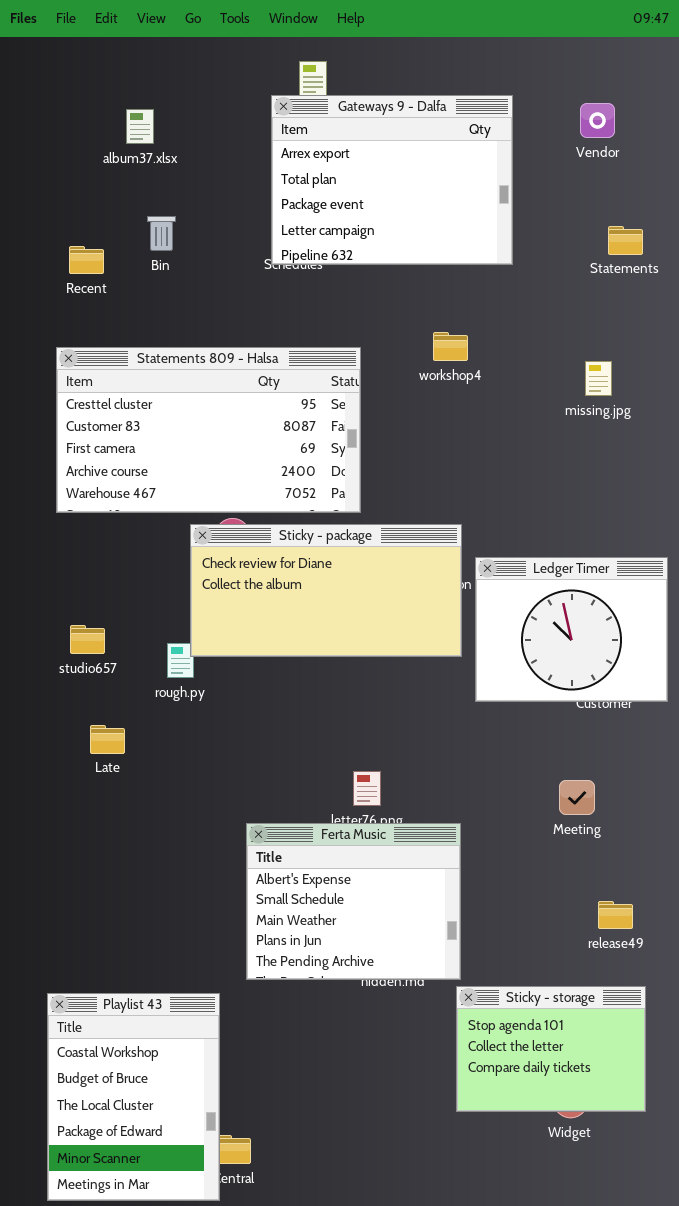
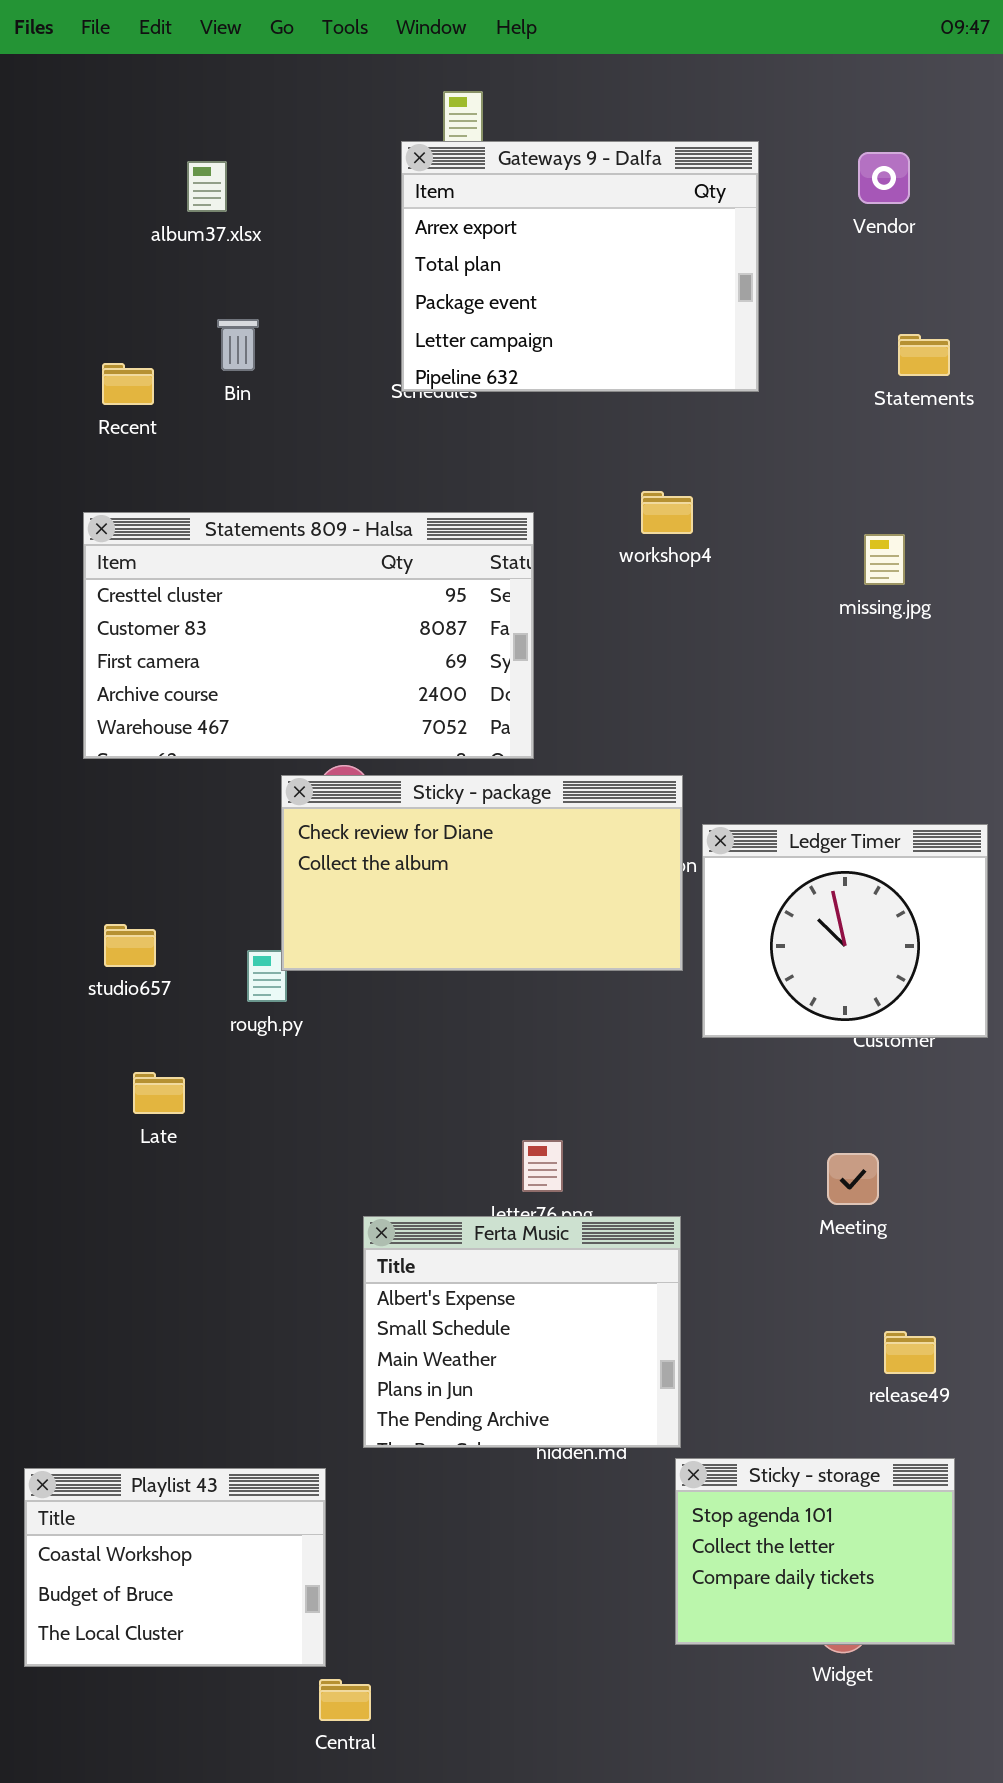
Playlist 43: [47,993,220,1201] -> [24,1468,326,1667], resized

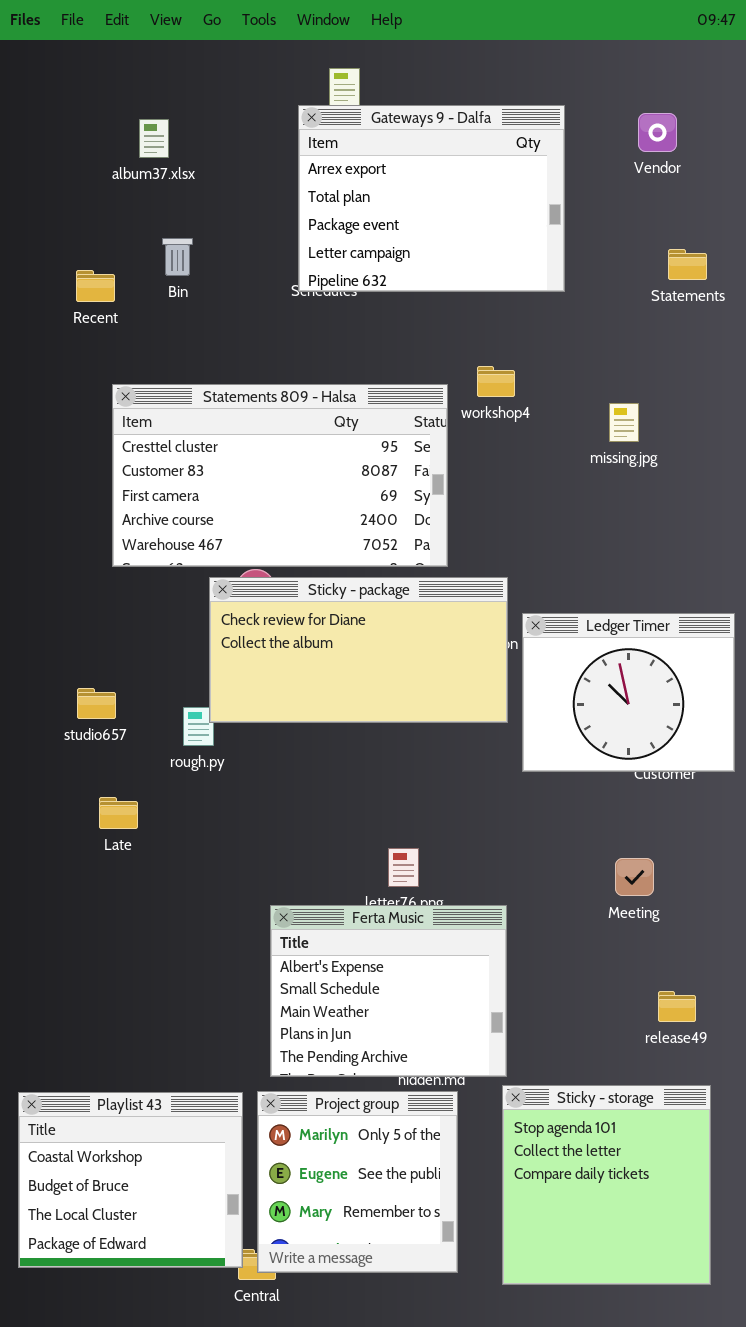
Statements 809 - Halsa: [83,512,534,759] -> [112,384,448,567], moved
missing.jpg: [864,534,905,585] -> [609,403,639,442], moved
Sticky - storage: [675,1458,955,1645] -> [502,1085,711,1285], resized
Project group: none -> [257,1091,458,1273], opened
Playlist 43: [24,1468,326,1667] -> [18,1092,243,1268], resized

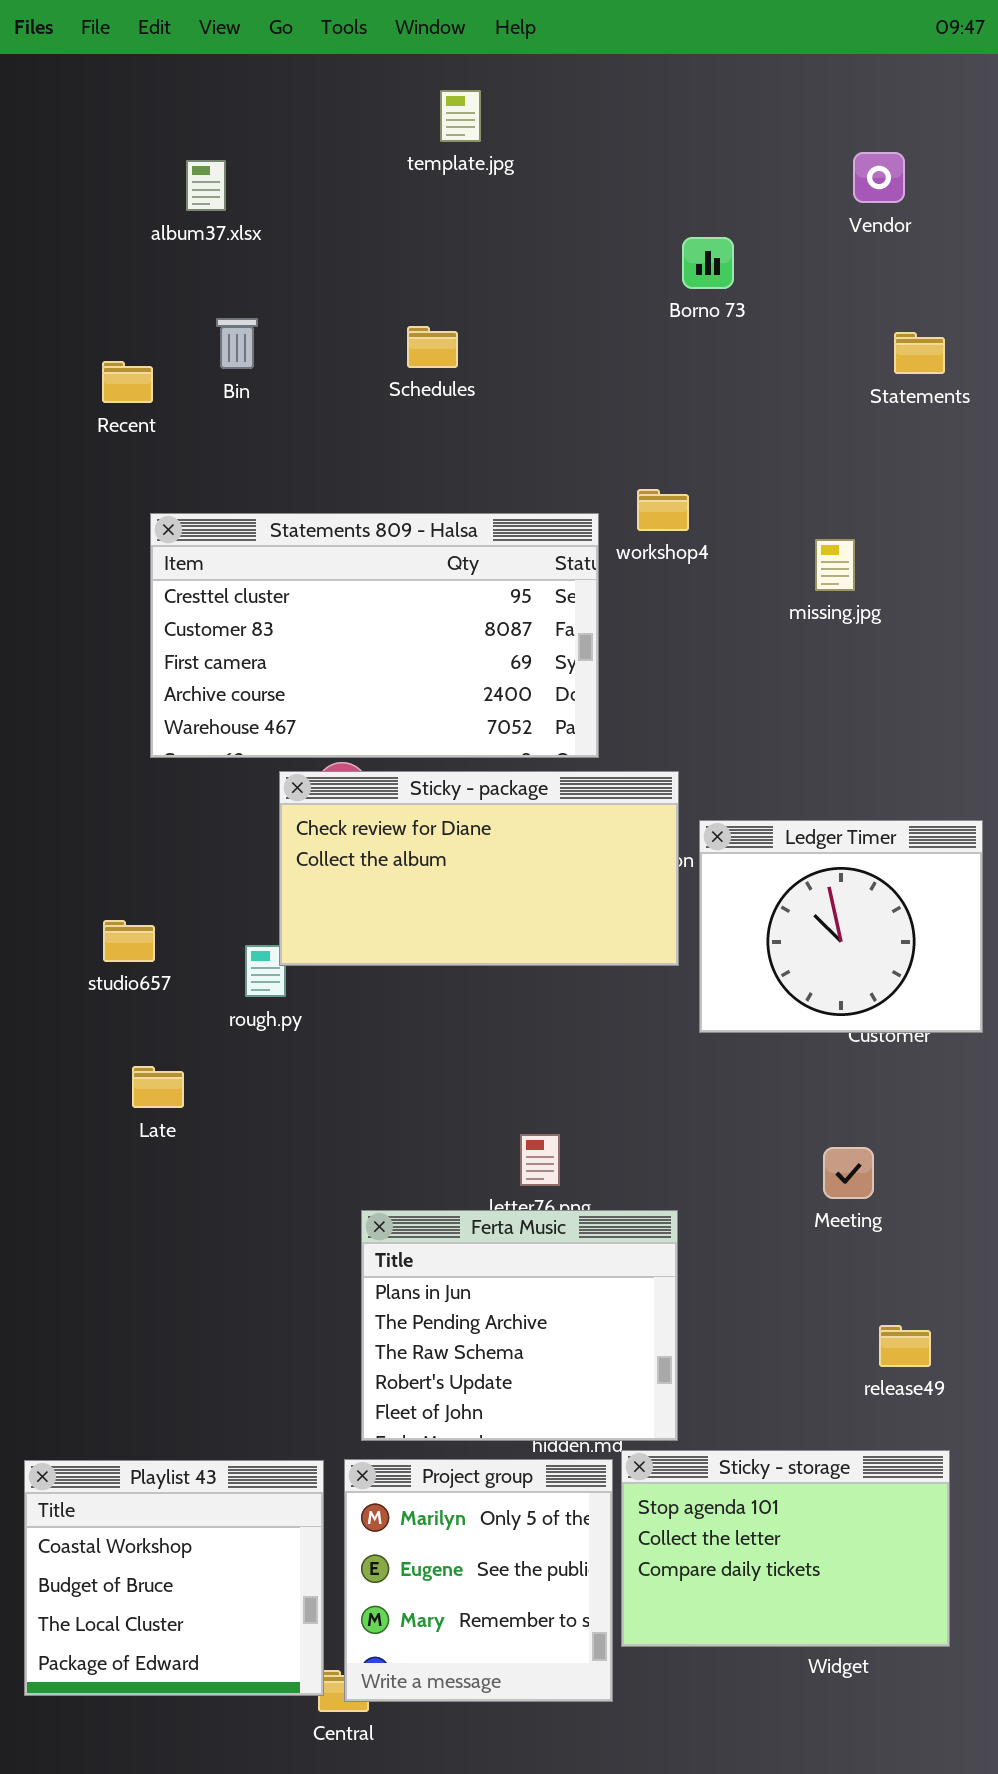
Gateways 9 - Dalfa: [298,105,565,292] -> none, closed
Ferta Music: [270,905,507,1077] -> [361,1210,678,1441], scrolled down 3 rows
Sticky - storage: [502,1085,711,1285] -> [621,1450,950,1647], resized

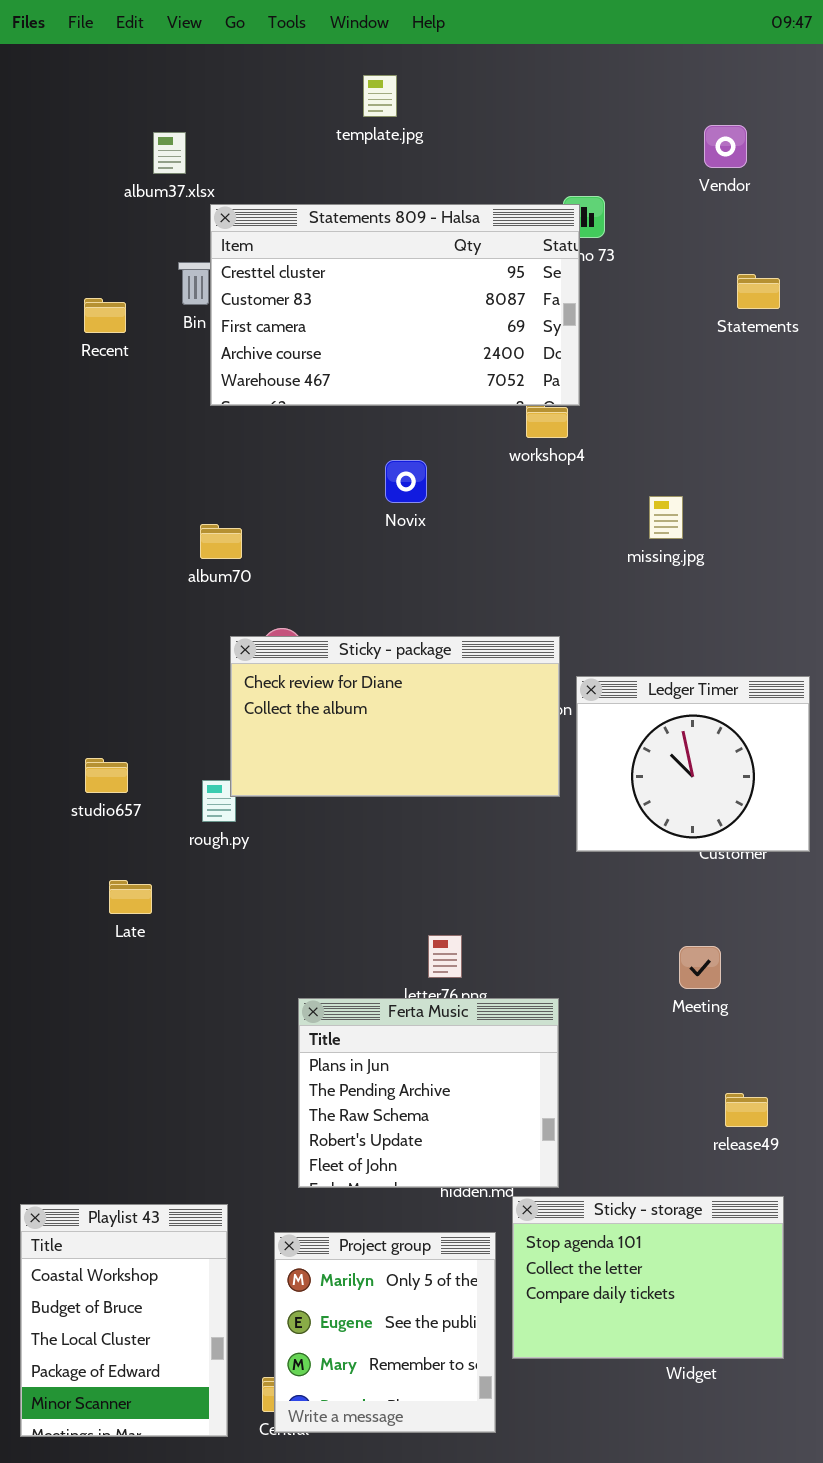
Statements 809 - Halsa: [150,513,599,758] -> [210,204,580,406], moved
missing.jpg: [815,539,855,591] -> [649,496,683,539], moved
Project group: [344,1459,613,1702] -> [274,1232,496,1433], moved
Playlist 43: [24,1460,324,1696] -> [20,1204,228,1437], resized

